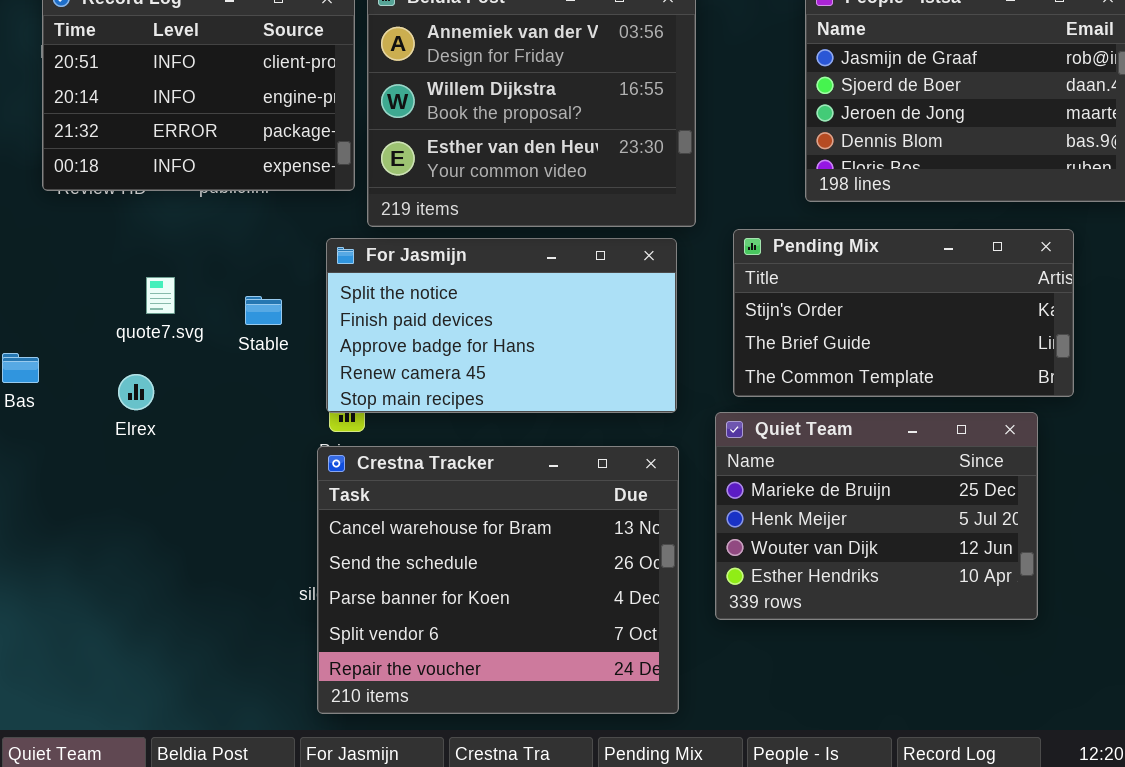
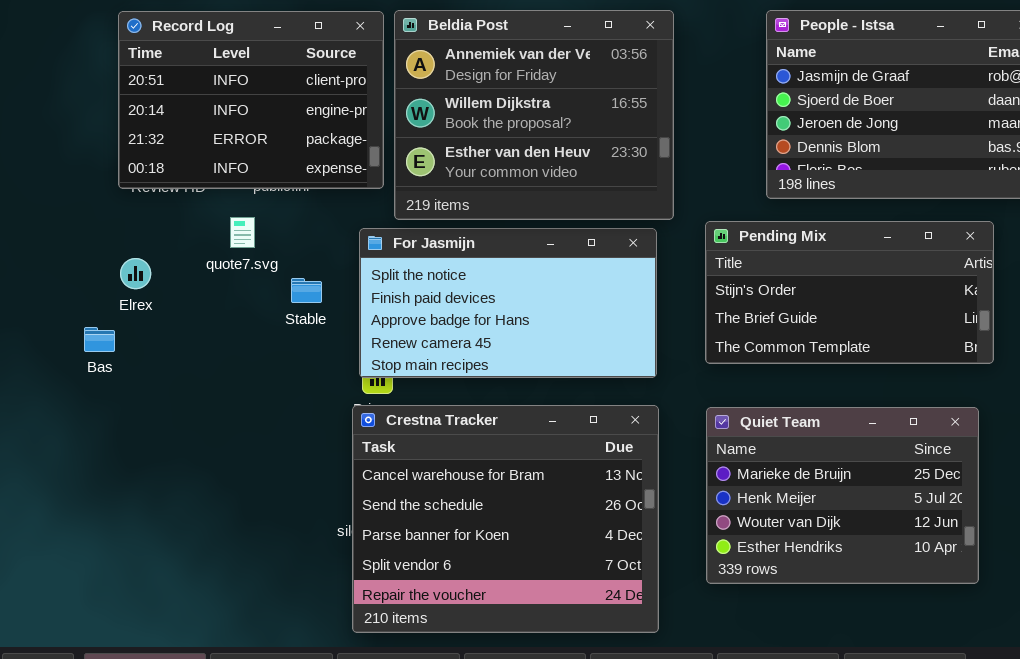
quote7.svg: [146,277,175,314] -> [230,217,255,248], moved
Elrex: [118,374,154,410] -> [120,258,151,289], moved
Quiet Team: [715,412,1038,620] -> [706,407,979,584], moved

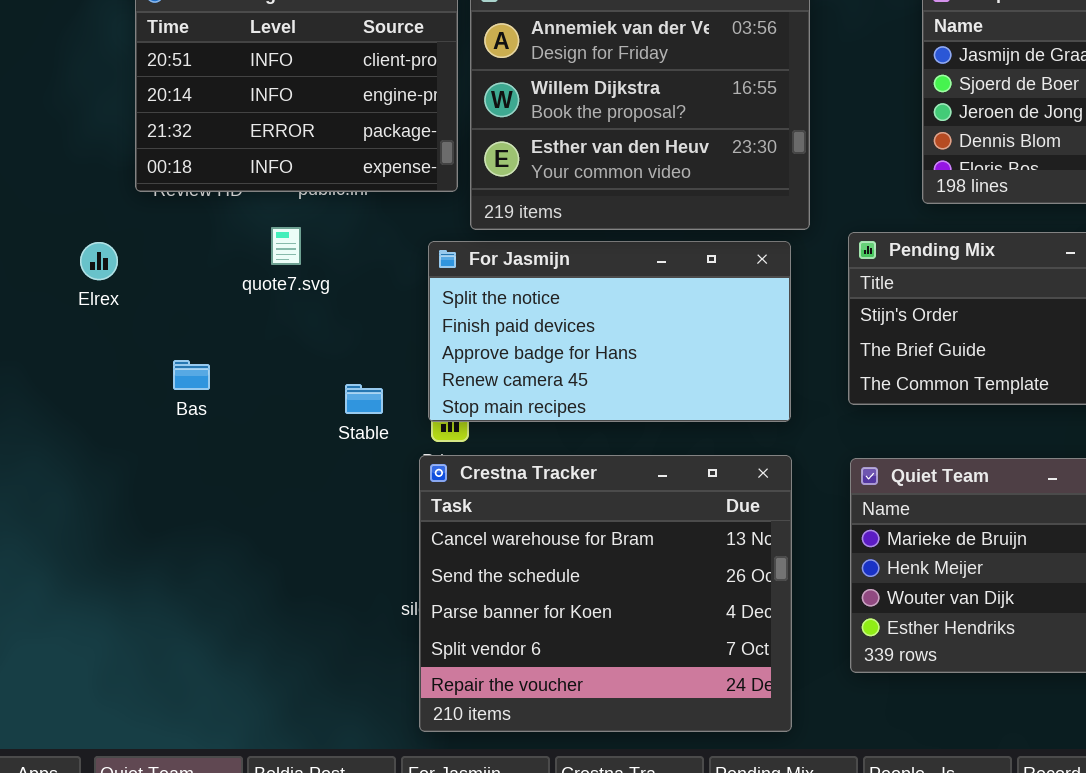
Elrex: [120,258,151,289] -> [80,242,118,280], moved
Stable: [291,278,322,303] -> [345,384,383,414], moved
Bas: [84,327,115,352] -> [173,360,210,390], moved

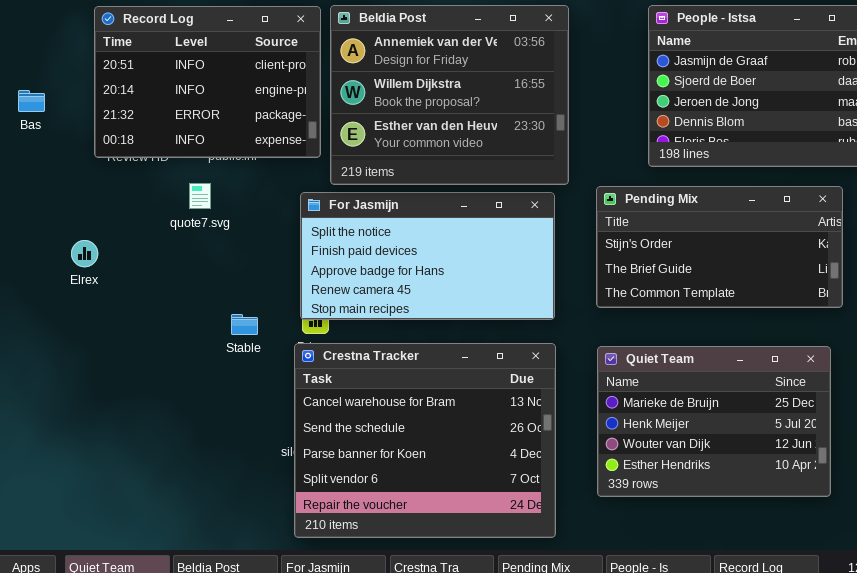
Elrex: [80,242,118,280] -> [71,240,98,267], moved
Bas: [173,360,210,390] -> [18,90,45,112], moved
Stable: [345,384,383,414] -> [231,314,258,335], moved

